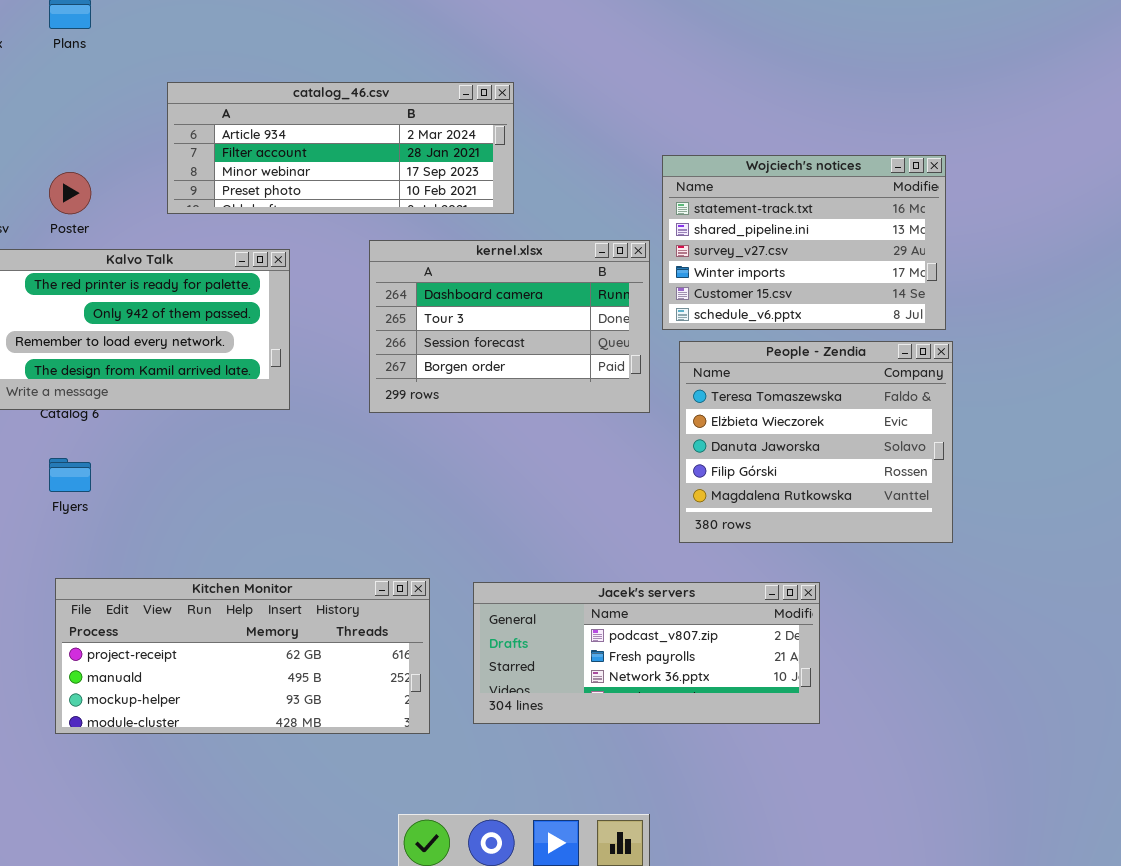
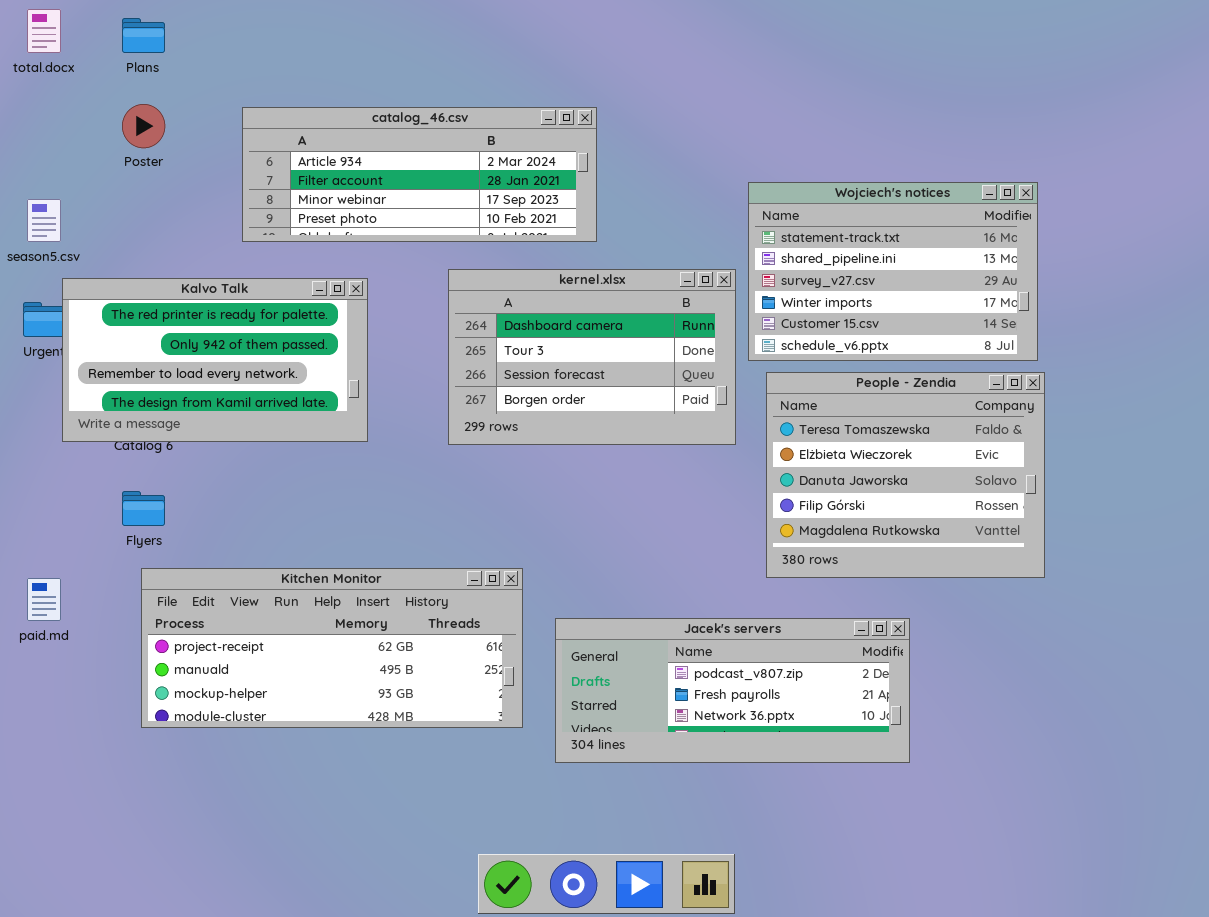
Poster: [49,172,91,214] -> [122,104,165,148], moved
Kitchen Monitor: [55,578,430,734] -> [141,568,523,728], moved

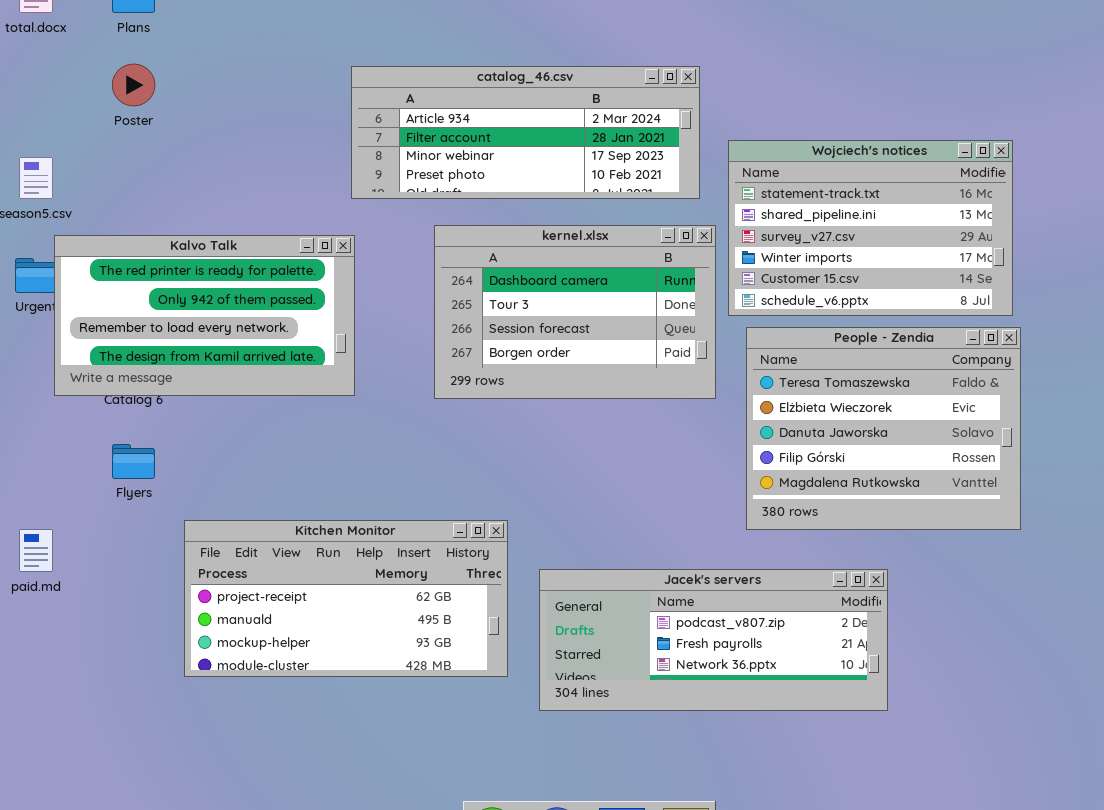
catalog_46.csv: [242,107,597,242] -> [351,66,700,199], moved
Kitchen Monitor: [141,568,523,728] -> [184,520,508,677], resized

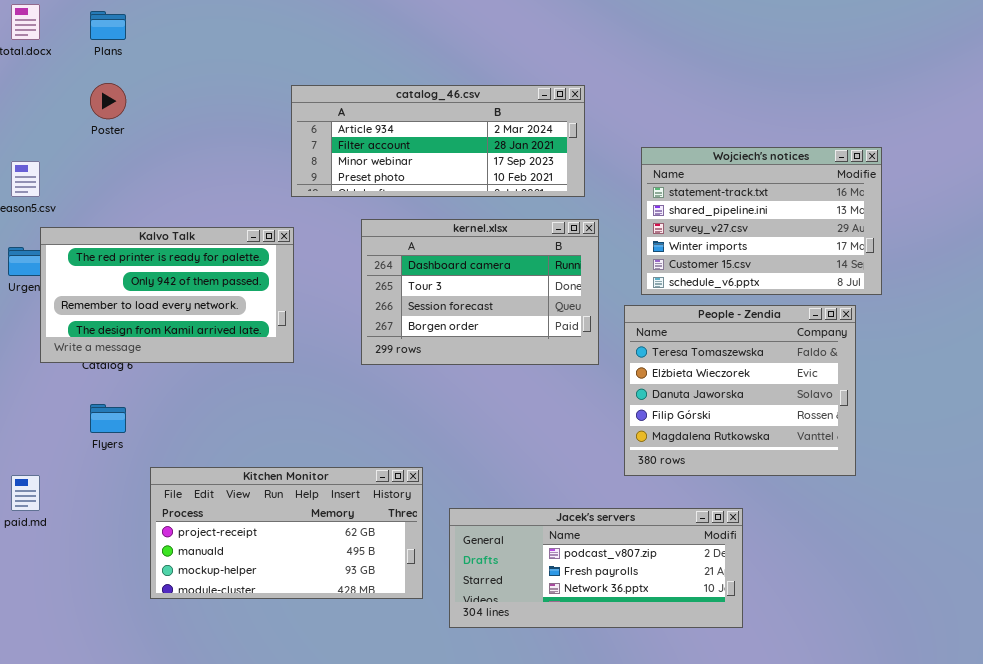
Wojciech's notices: [728,140,1013,316] -> [641,147,882,295], moved

